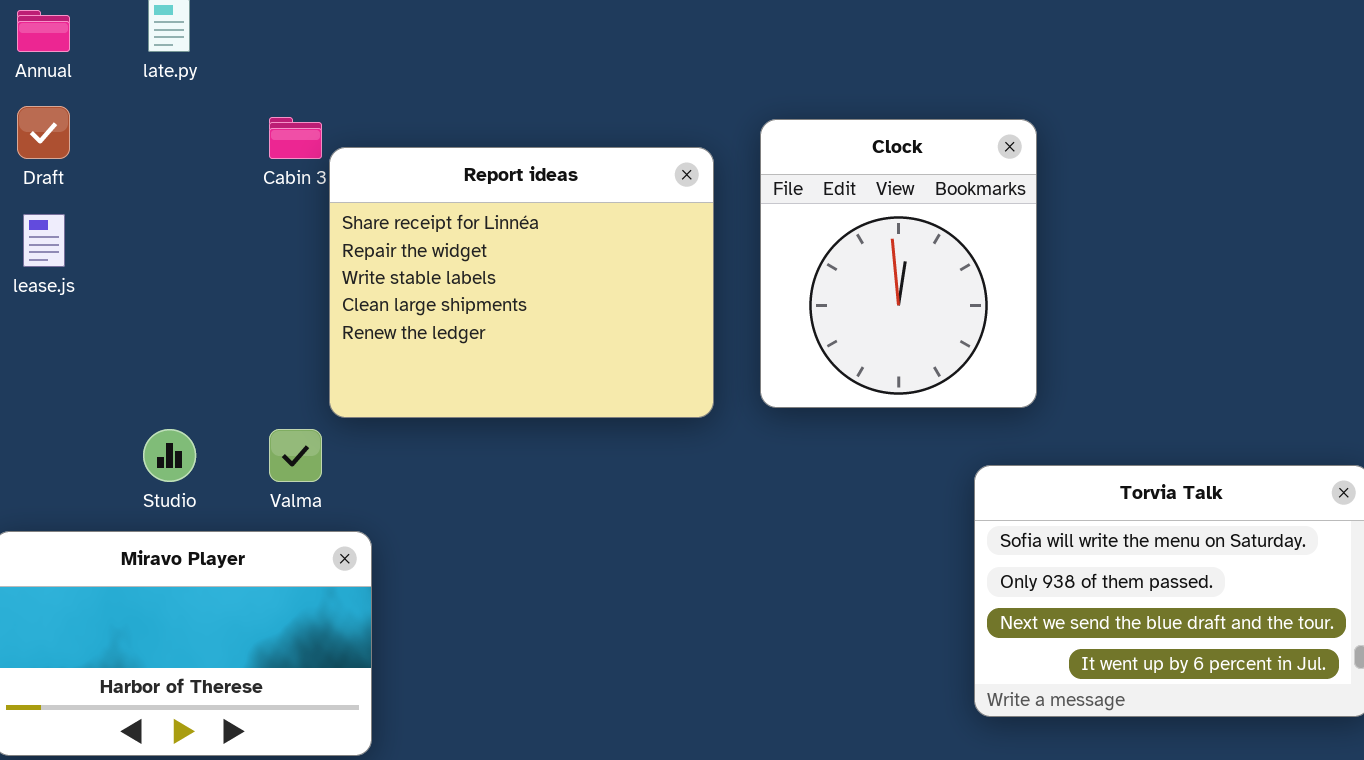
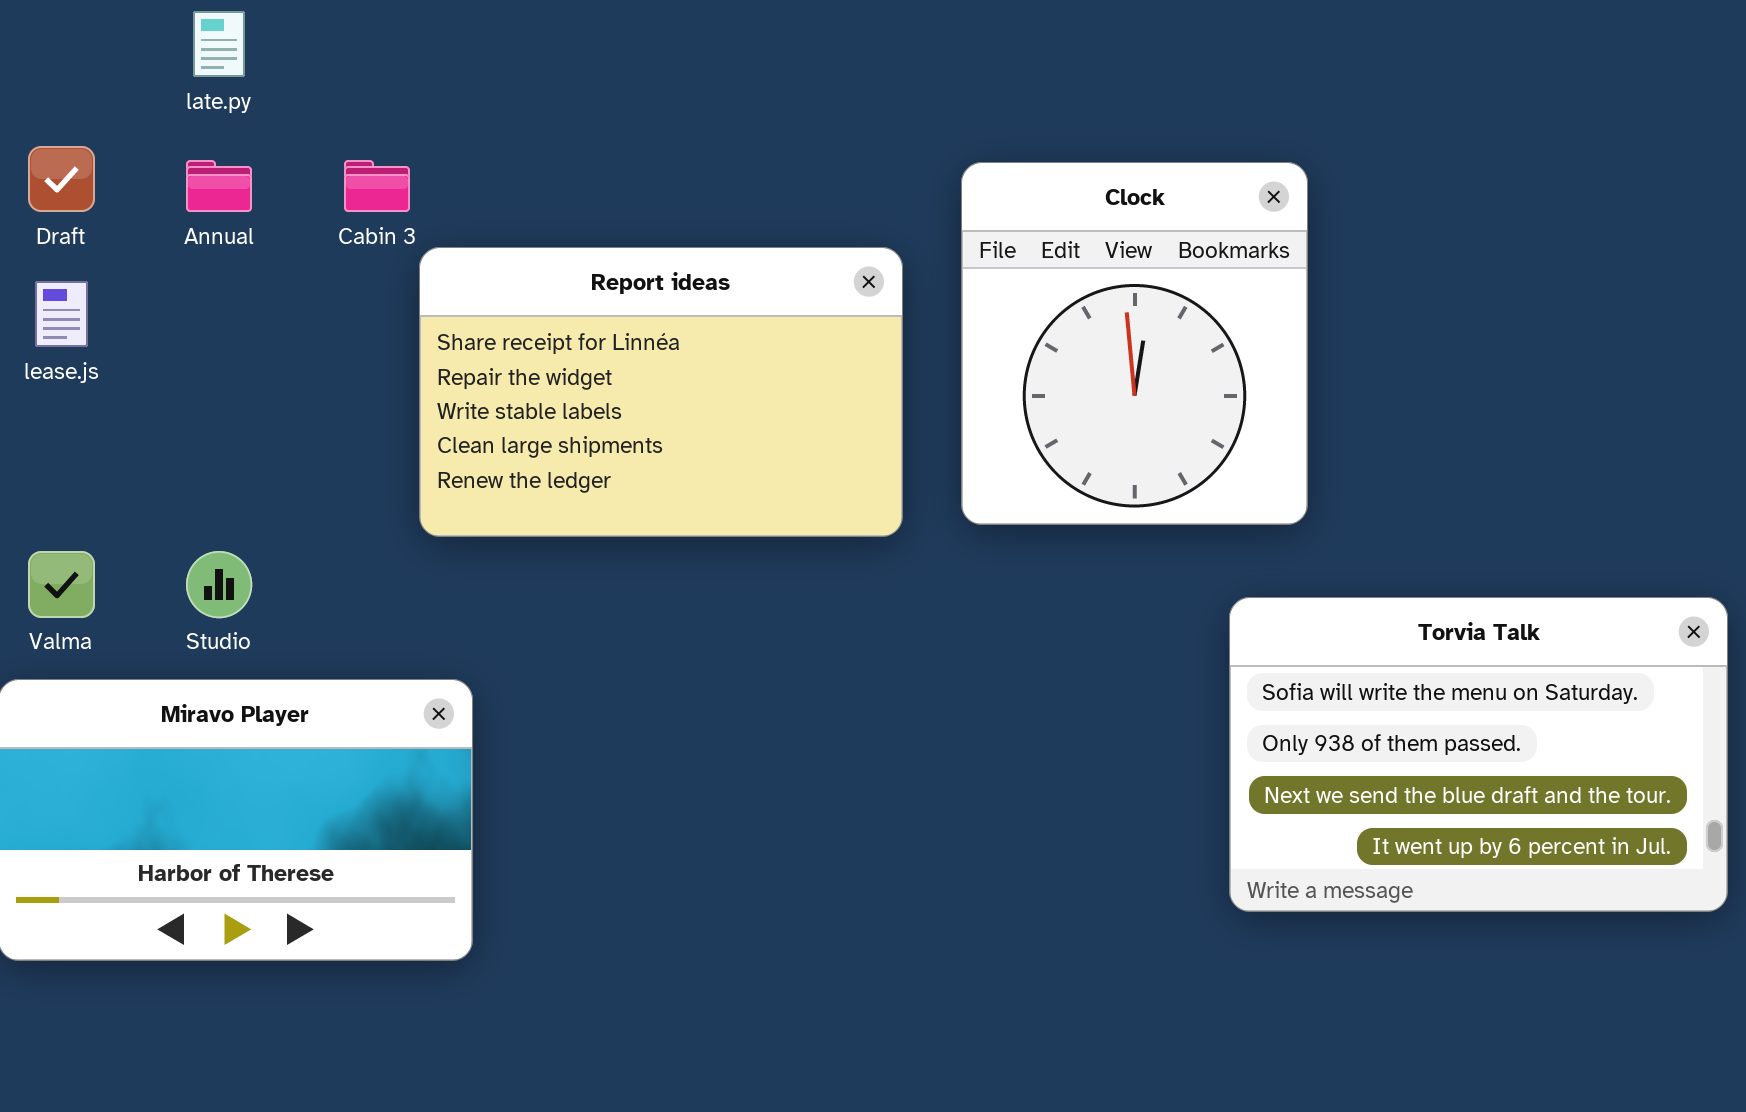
Annual: [17,10,70,52] -> [186,160,252,212], moved
Report ideas: [329,147,714,418] -> [419,247,903,537], resized
Valma: [269,429,322,482] -> [28,551,95,618], moved

